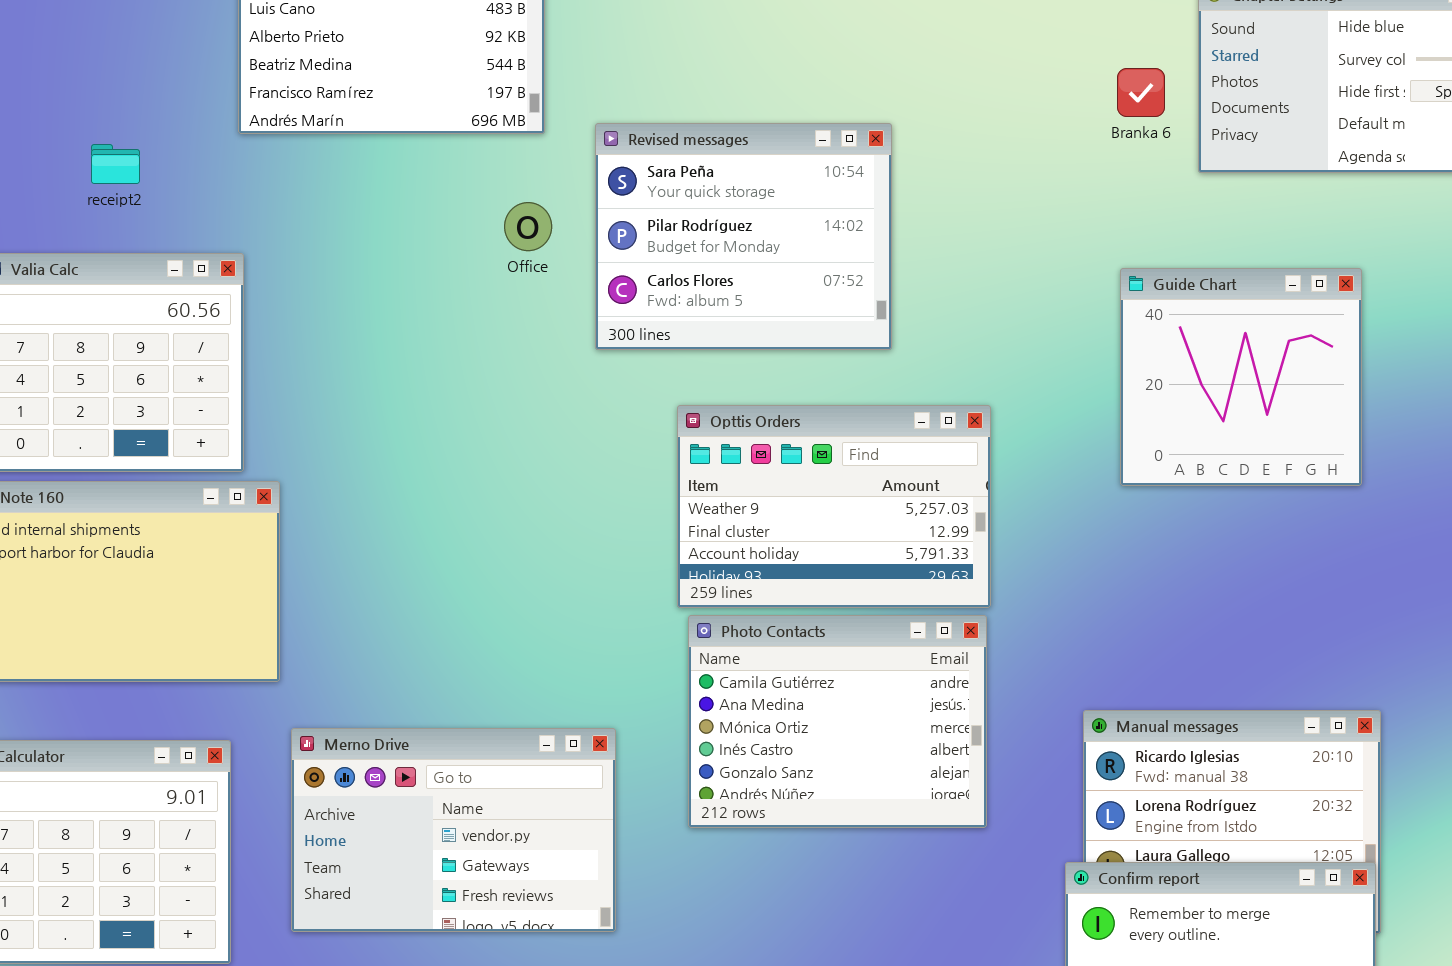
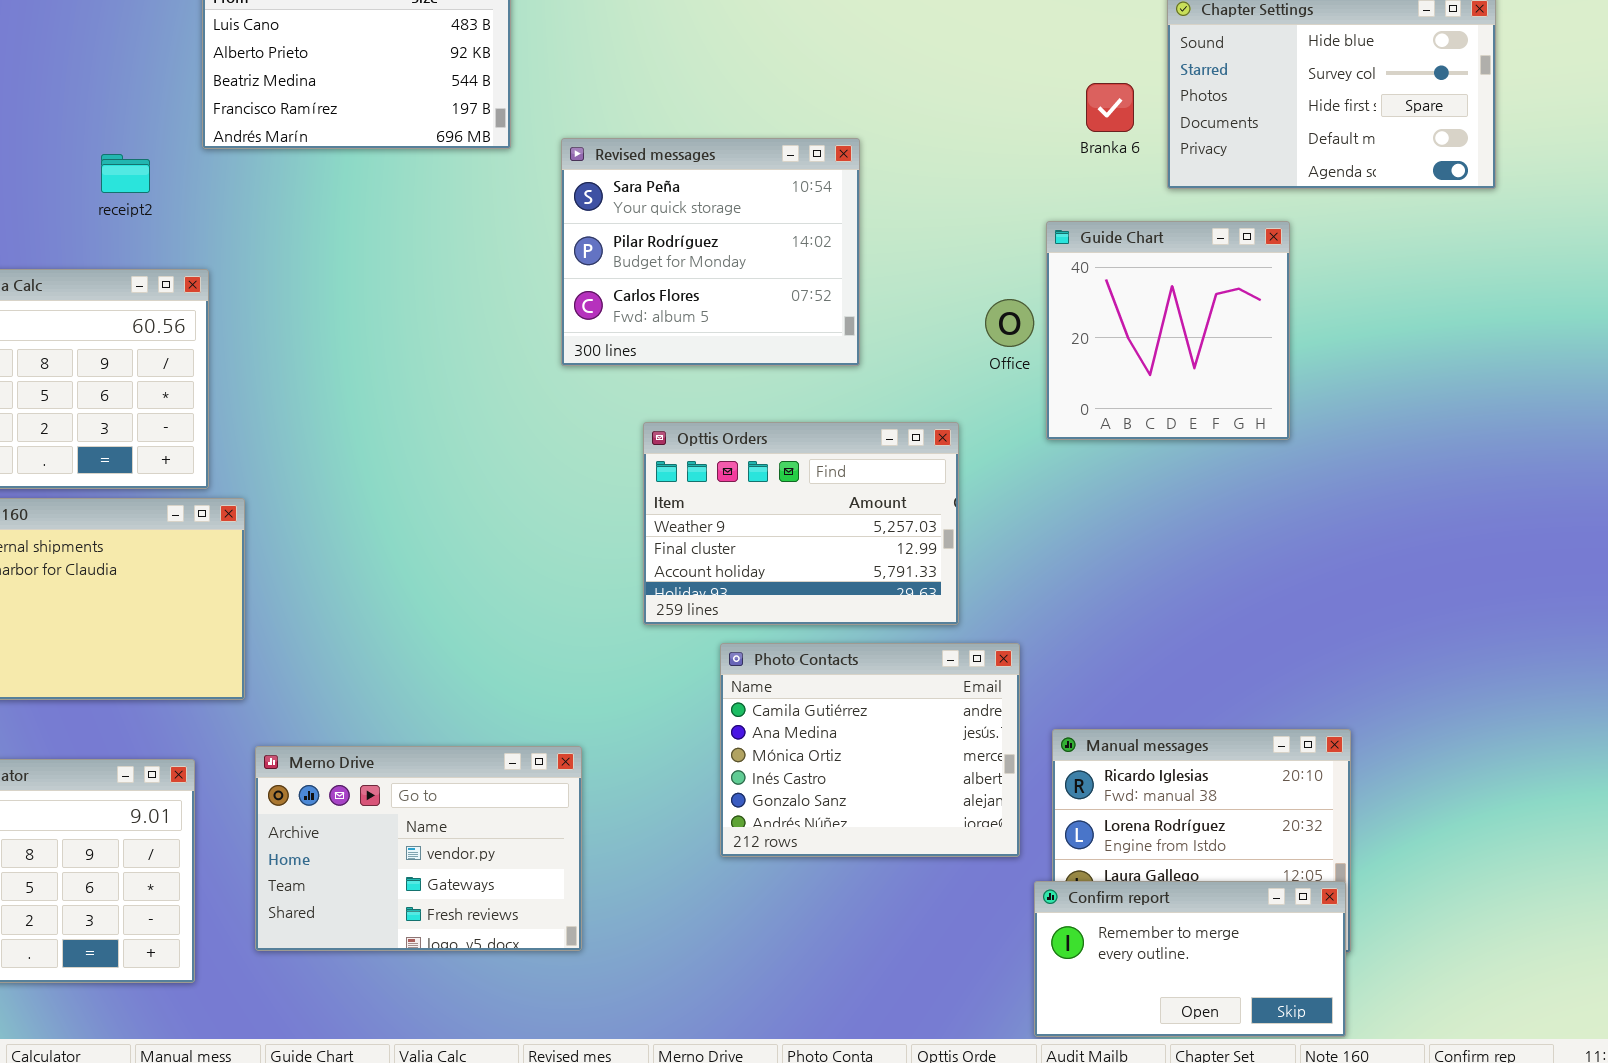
receipt2: [91,144,140,184] -> [101,154,150,193], moved
Office: [504,202,552,251] -> [985,299,1034,347], moved
Guide Chart: [1120,268,1362,486] -> [1046,221,1290,440], moved
Photo Contacts: [688,615,987,828] -> [720,643,1020,857], moved

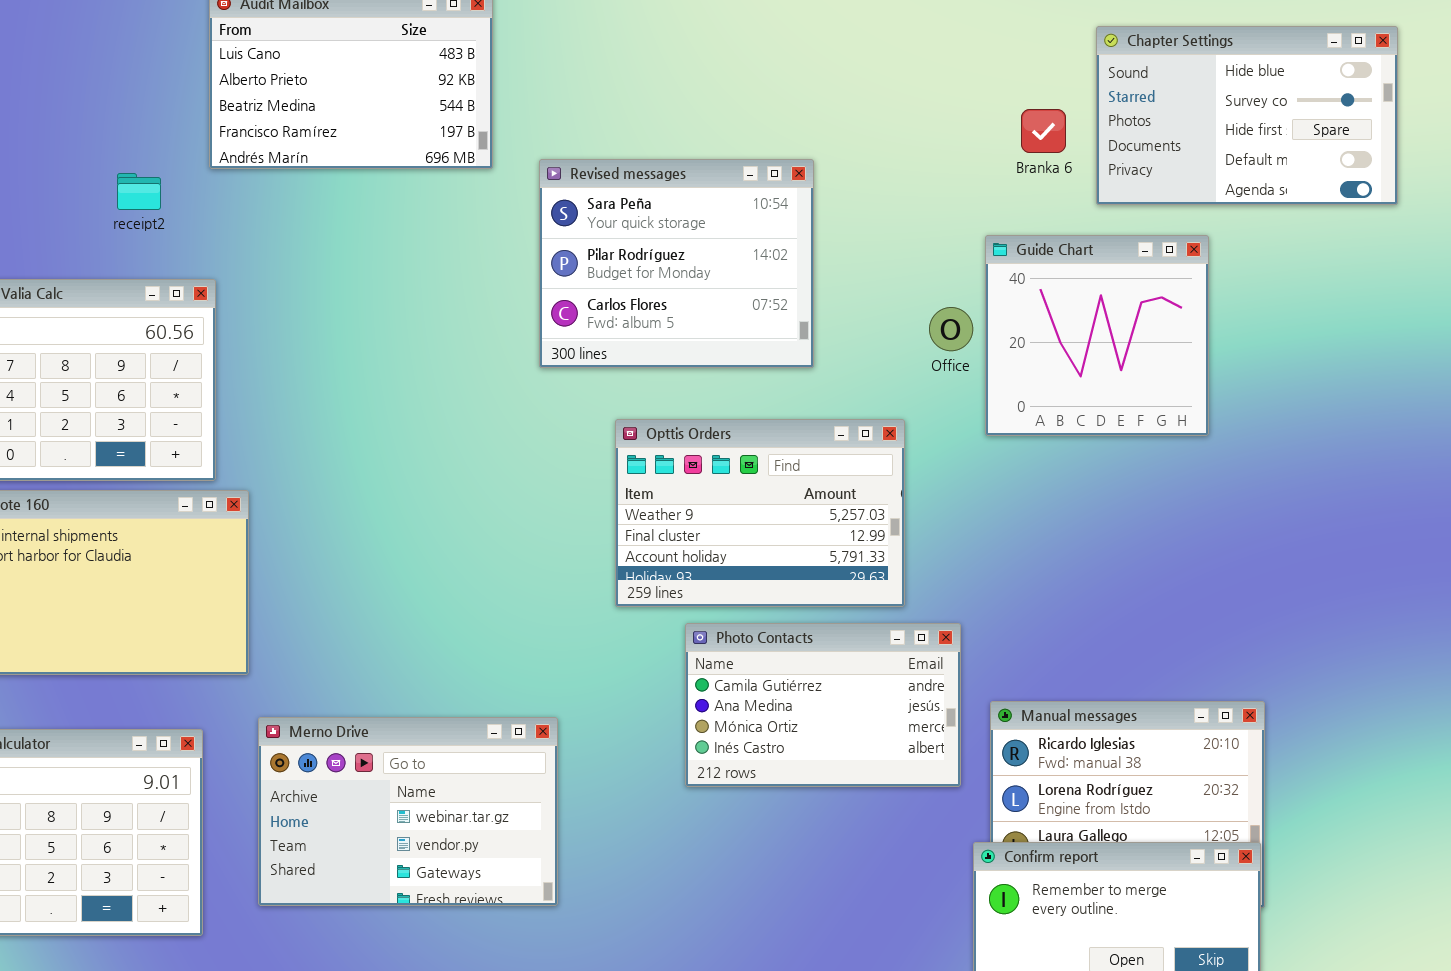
Photo Contacts: [720,643,1020,857] -> [685,623,961,787], resized
Merno Drive: [255,746,582,951] -> [258,717,558,906], scrolled up 1 row

